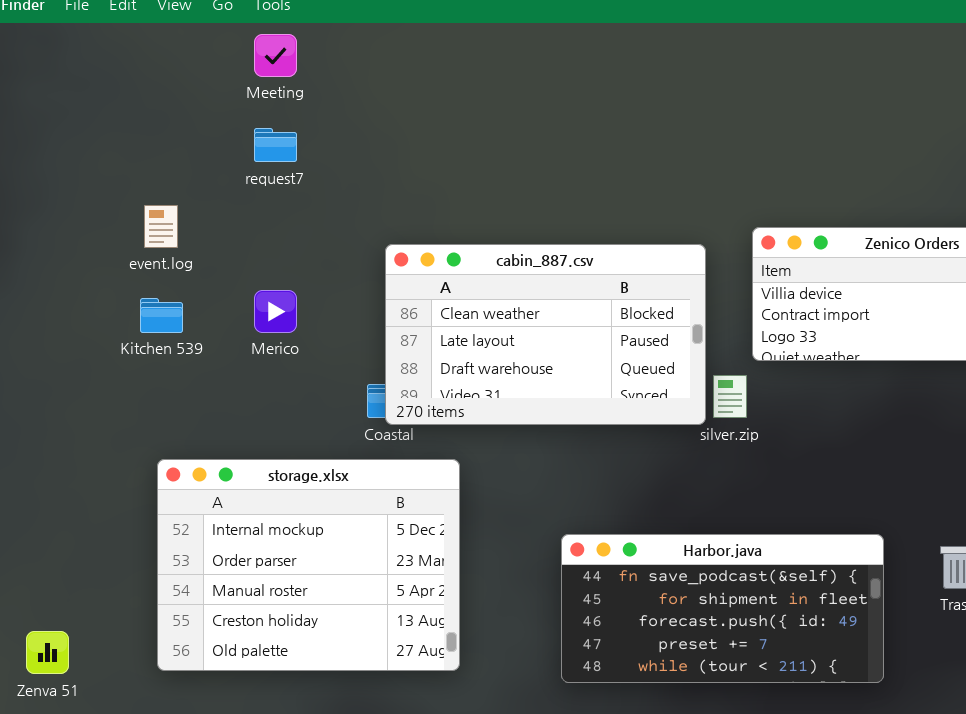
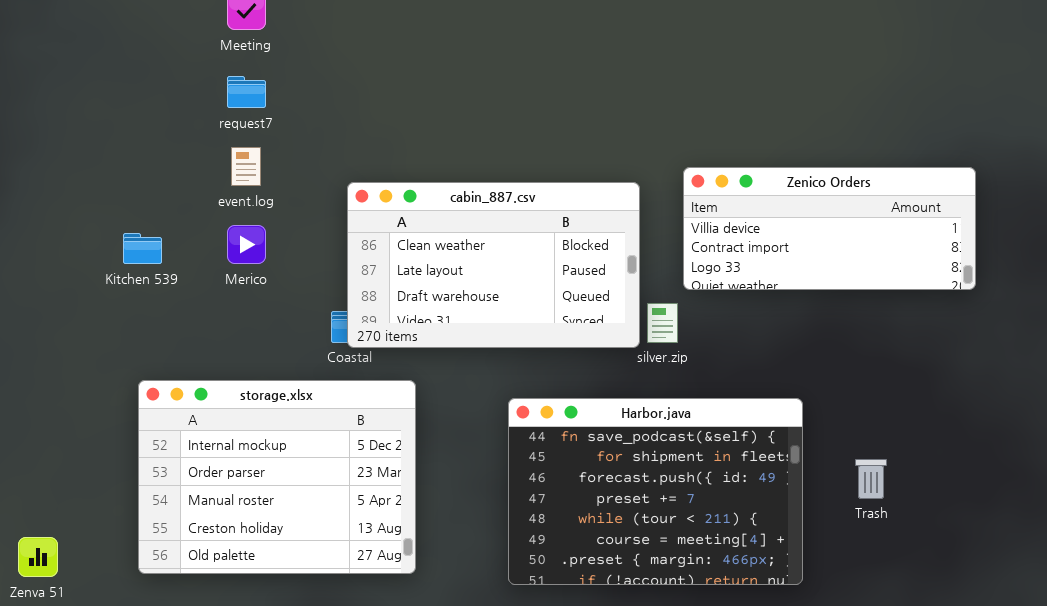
event.log: [144,205,178,248] -> [231,147,261,186], moved
Harbor.java: [561,534,884,683] -> [508,398,803,585], resized

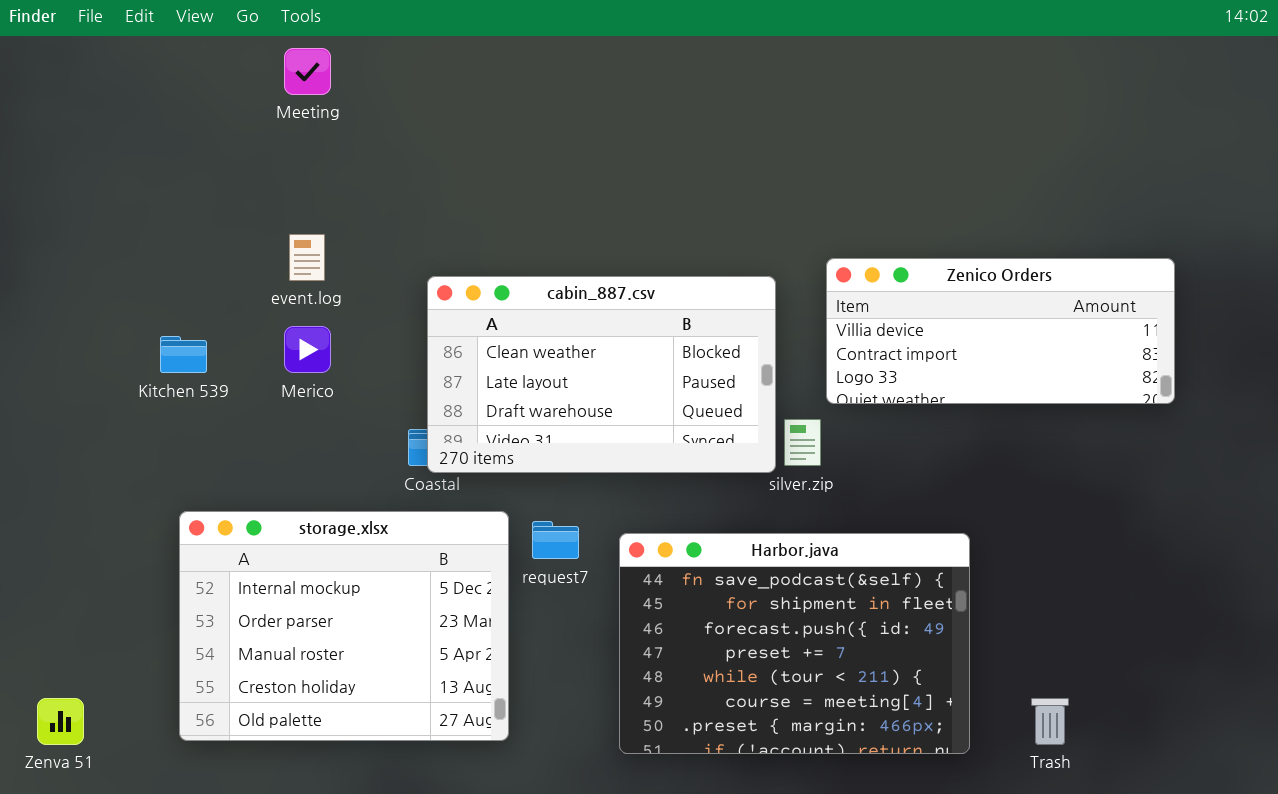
request7: [227,76,266,108] -> [532,521,579,559], moved
Trash: [855,459,887,499] -> [1031,698,1069,745], moved

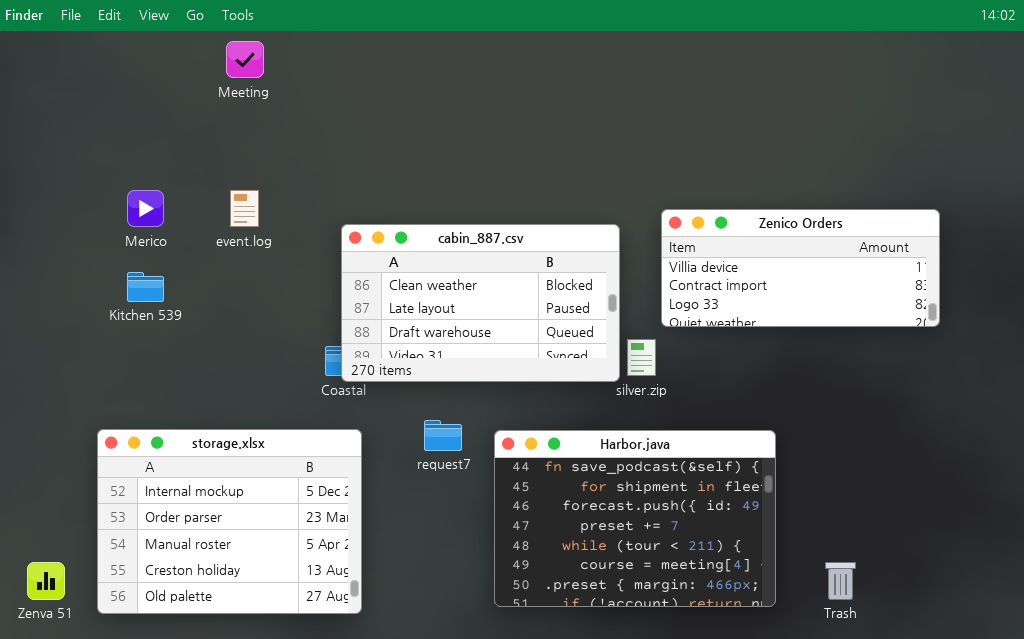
Merico: [284,326,331,373] -> [127,190,164,227], moved
storage.xlsx: [179,511,509,741] -> [97,429,362,614], moved

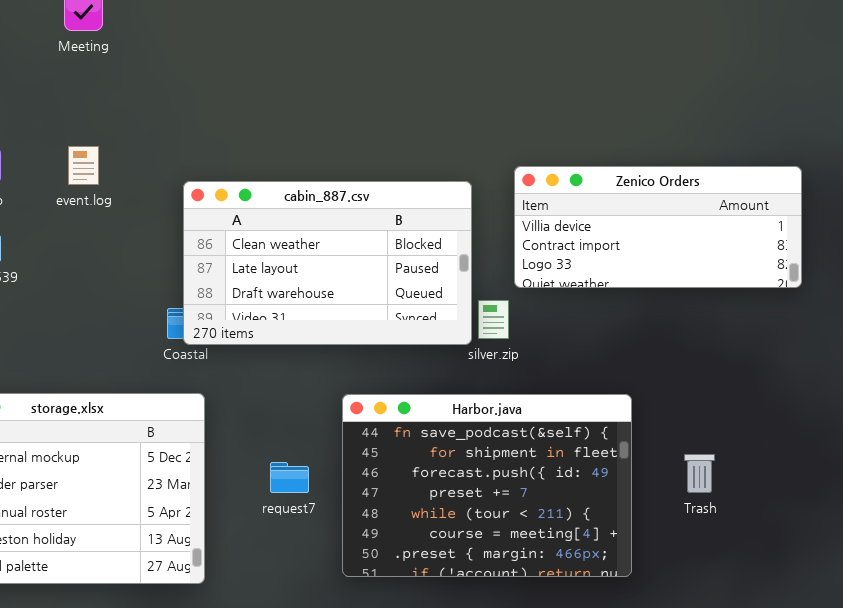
request7: [424,420,462,451] -> [270,462,309,493], moved
Trash: [825,562,856,600] -> [684,454,715,493], moved

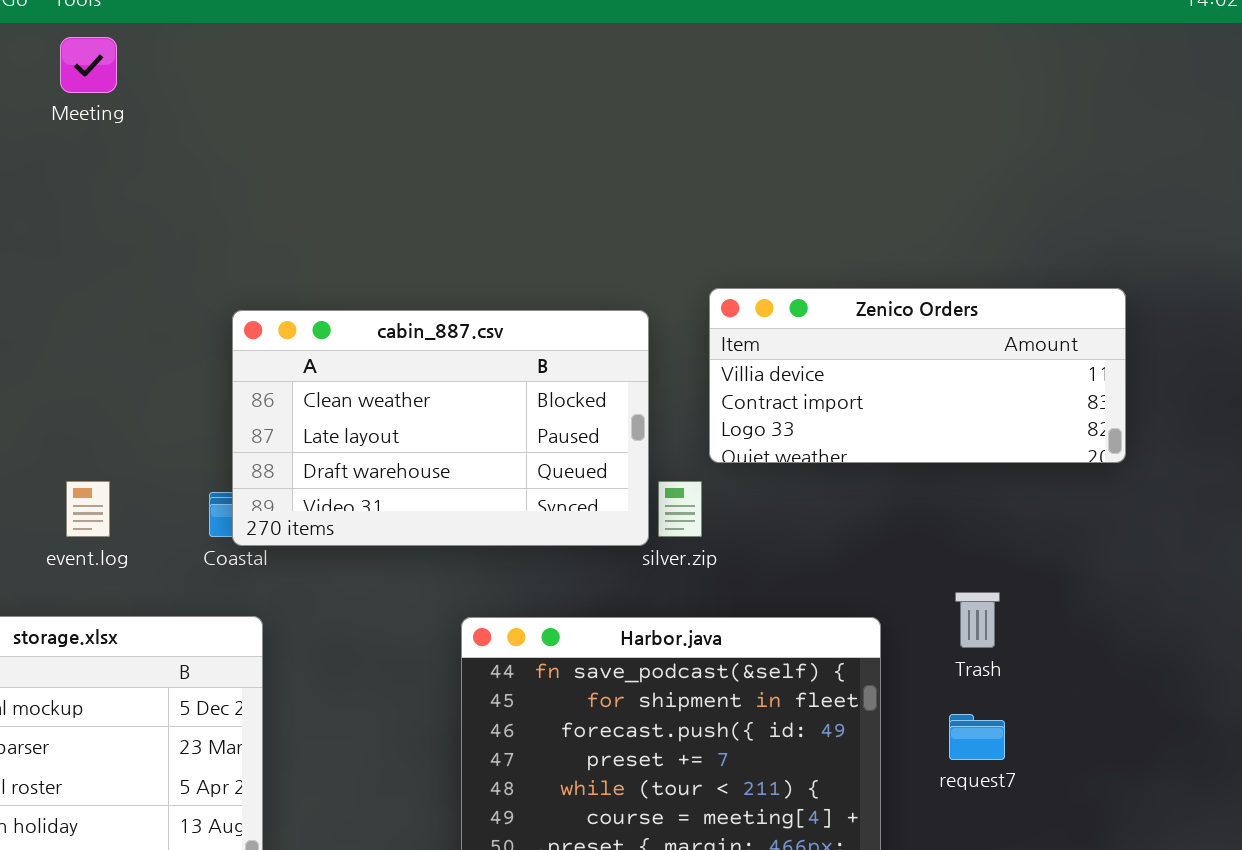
event.log: [68,146,99,185] -> [66,481,110,537], moved
Trash: [684,454,715,493] -> [955,592,1000,648], moved
request7: [270,462,309,493] -> [949,714,1005,760], moved

